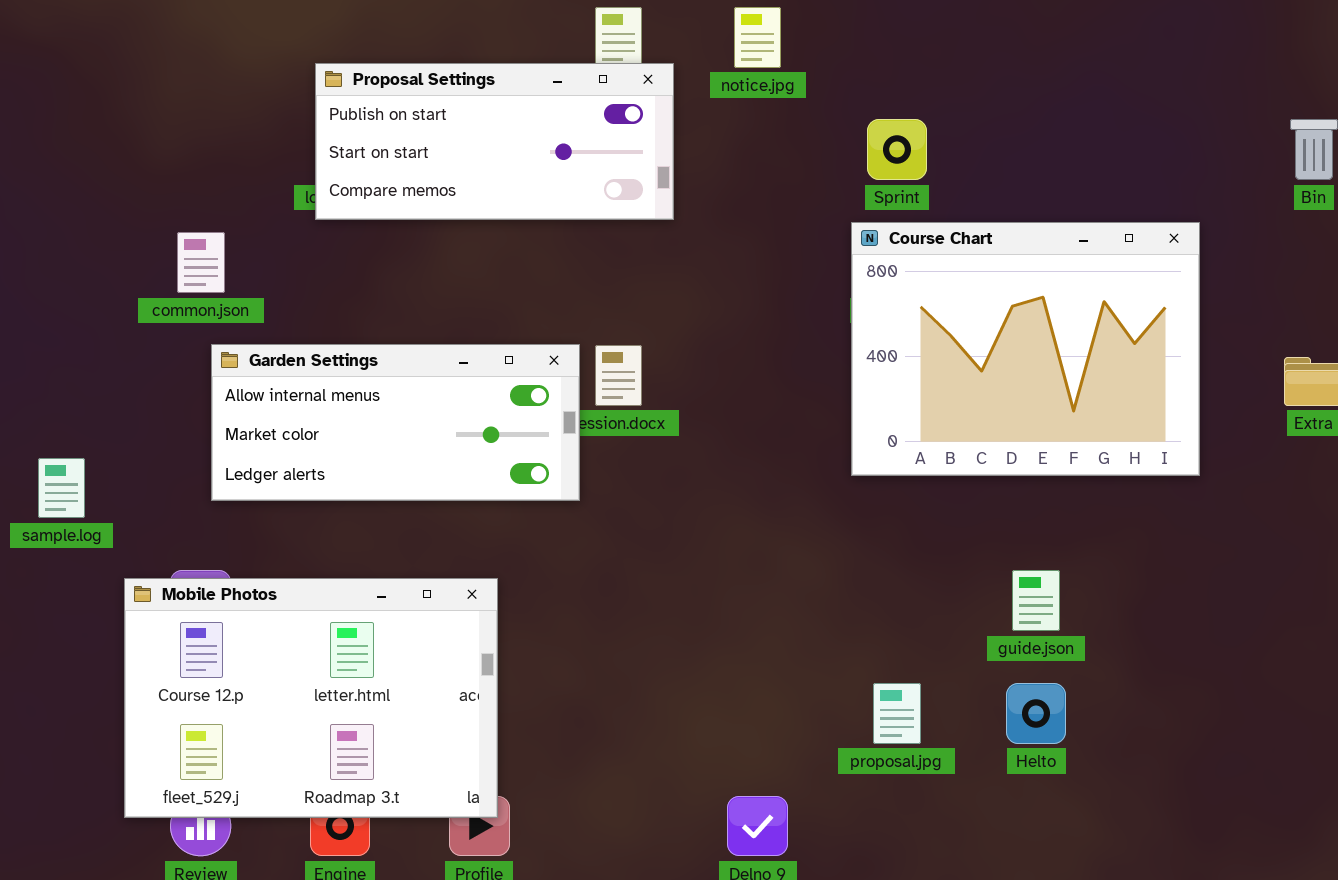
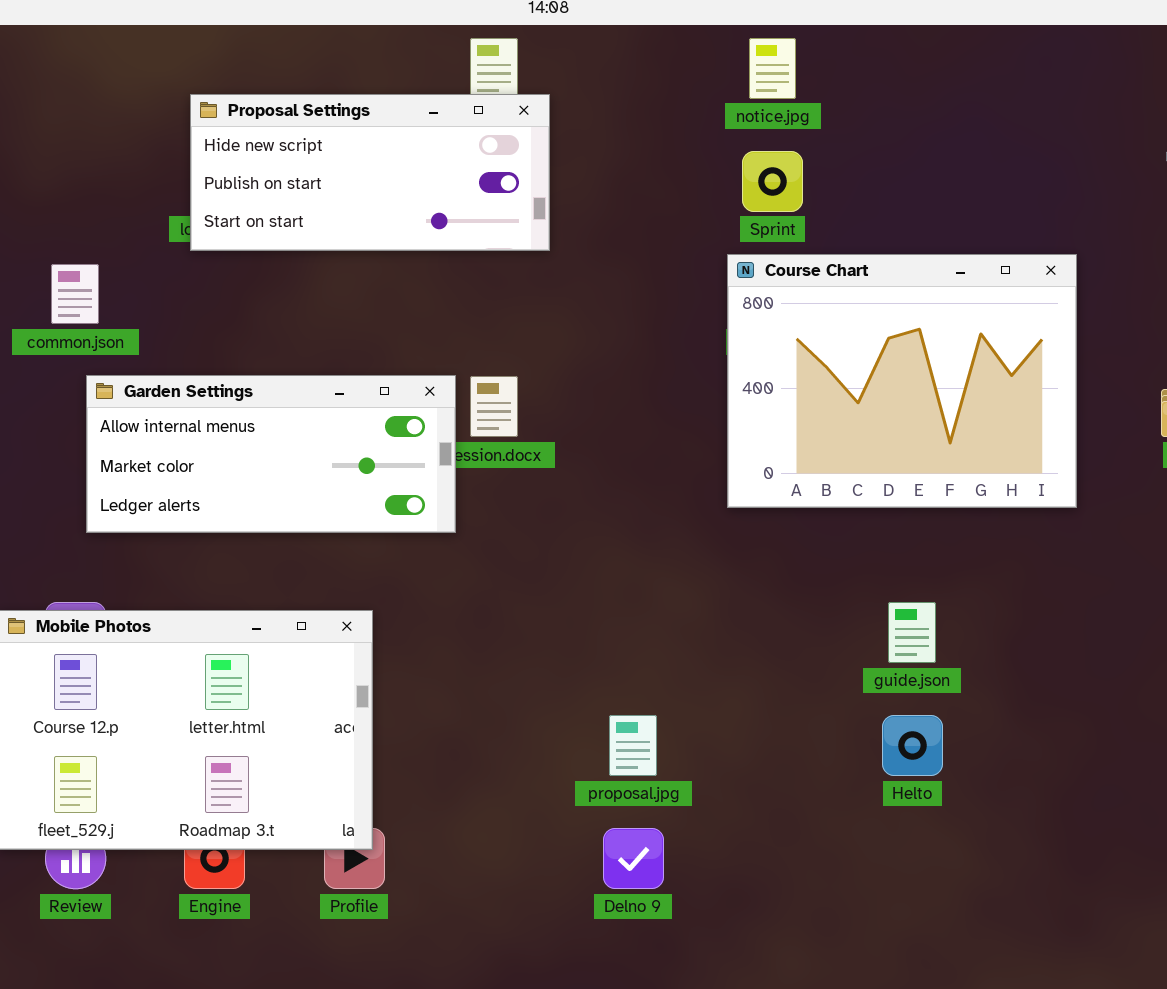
notice.jpg: [734,7,781,68] -> [749,38,796,99], moved
Proposal Settings: [315,63,674,220] -> [190,94,550,251], scrolled up 1 row
proposal.jpg: [873,683,921,744] -> [609,715,657,776], moved

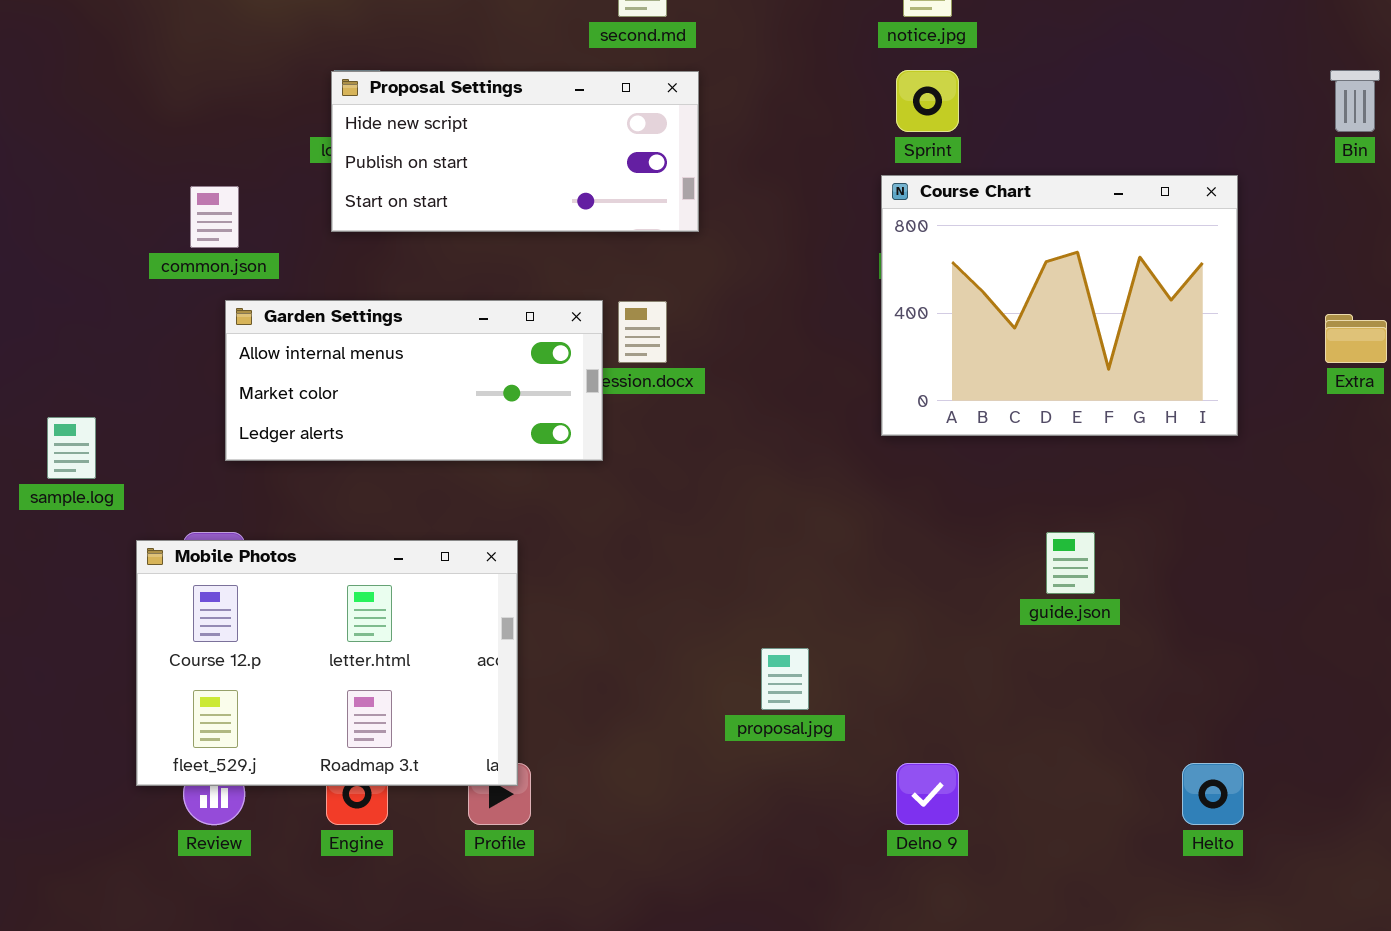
Proposal Settings: [190,94,550,251] -> [331,71,699,232], moved
Helto: [882,715,943,776] -> [1182,763,1244,825], moved
Delno 9: [603,828,664,889] -> [896,763,959,825], moved

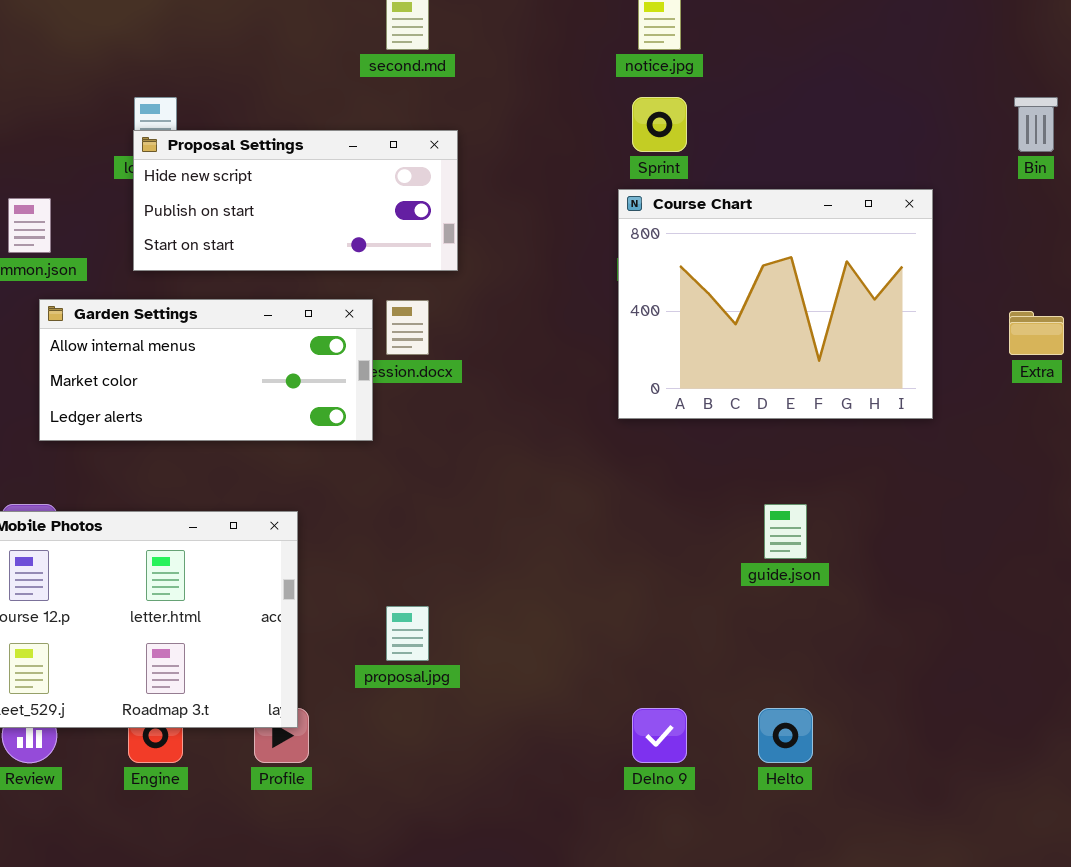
Proposal Settings: [331,71,699,232] -> [133,130,458,271], moved
proposal.jpg: [761,648,809,710] -> [386,606,429,661], moved
Helto: [1182,763,1244,825] -> [758,708,813,763], moved

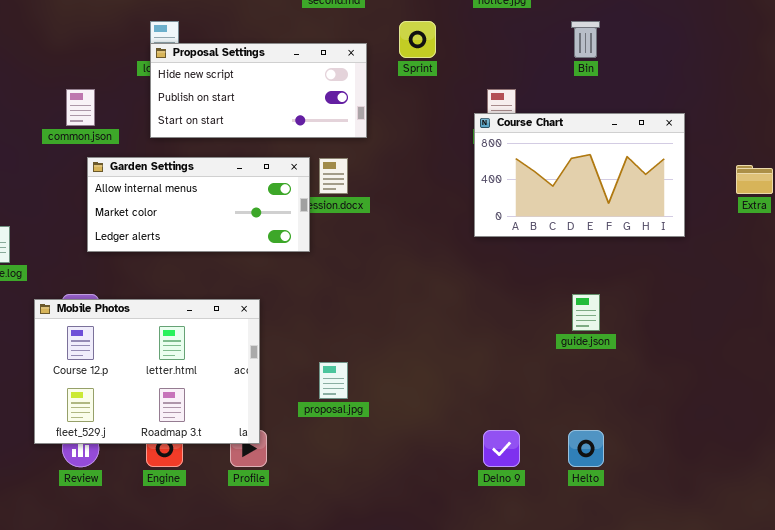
Sprint: [632,97,687,152] -> [399,21,436,58], moved
Bin: [1014,97,1058,152] -> [571,21,600,58], moved
Course Chart: [618,189,933,419] -> [474,113,685,237], resized

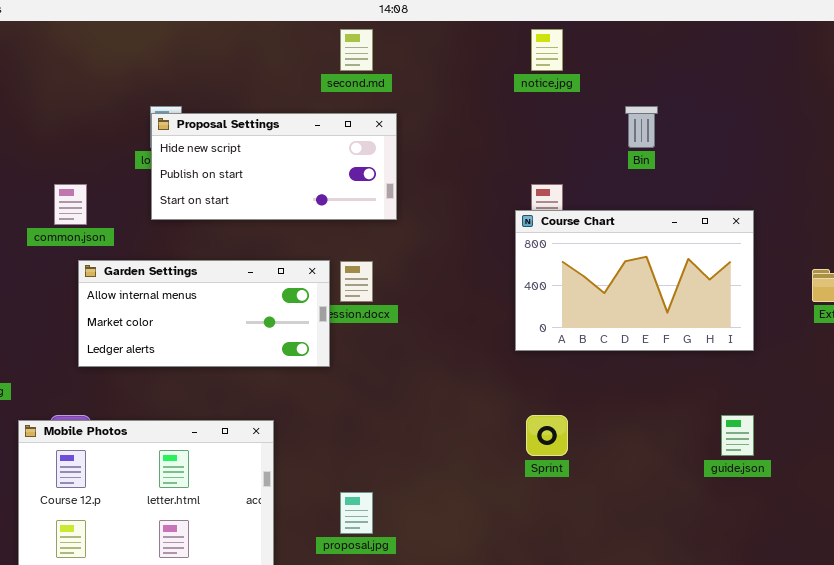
Sprint: [399,21,436,58] -> [526,415,568,456], moved
Proposal Settings: [150,43,367,138] -> [151,113,397,220], moved
guide.json: [572,294,600,331] -> [721,415,754,456], moved

